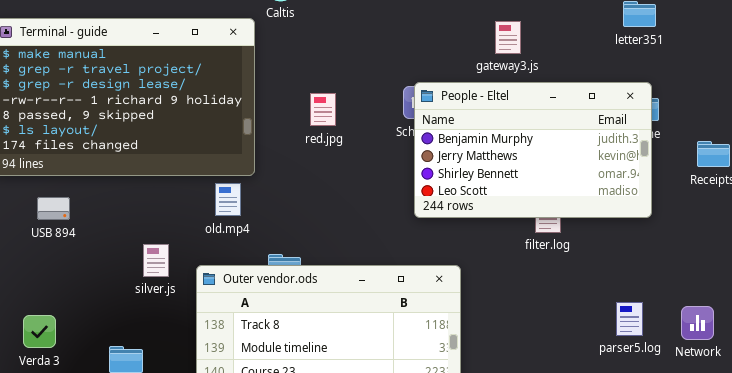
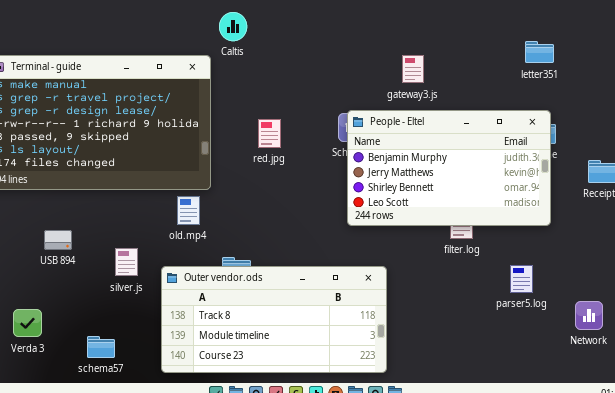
gateway3.js: [495,21,521,54] -> [402,55,424,83], moved
USB 894: [37,197,70,220] -> [44,230,72,250], moved
parser5.log: [616,302,643,336] -> [510,265,533,293], moved

